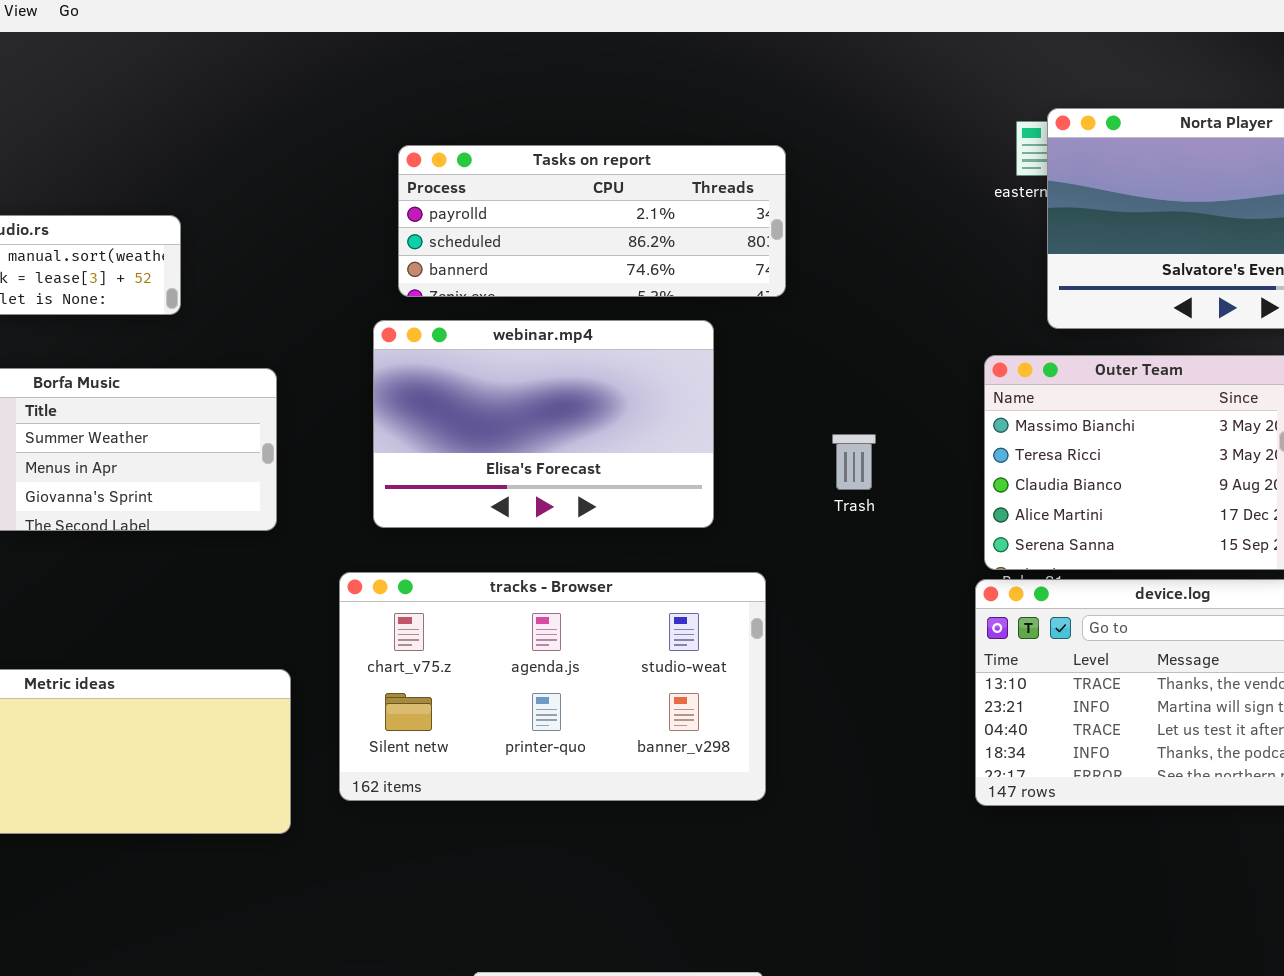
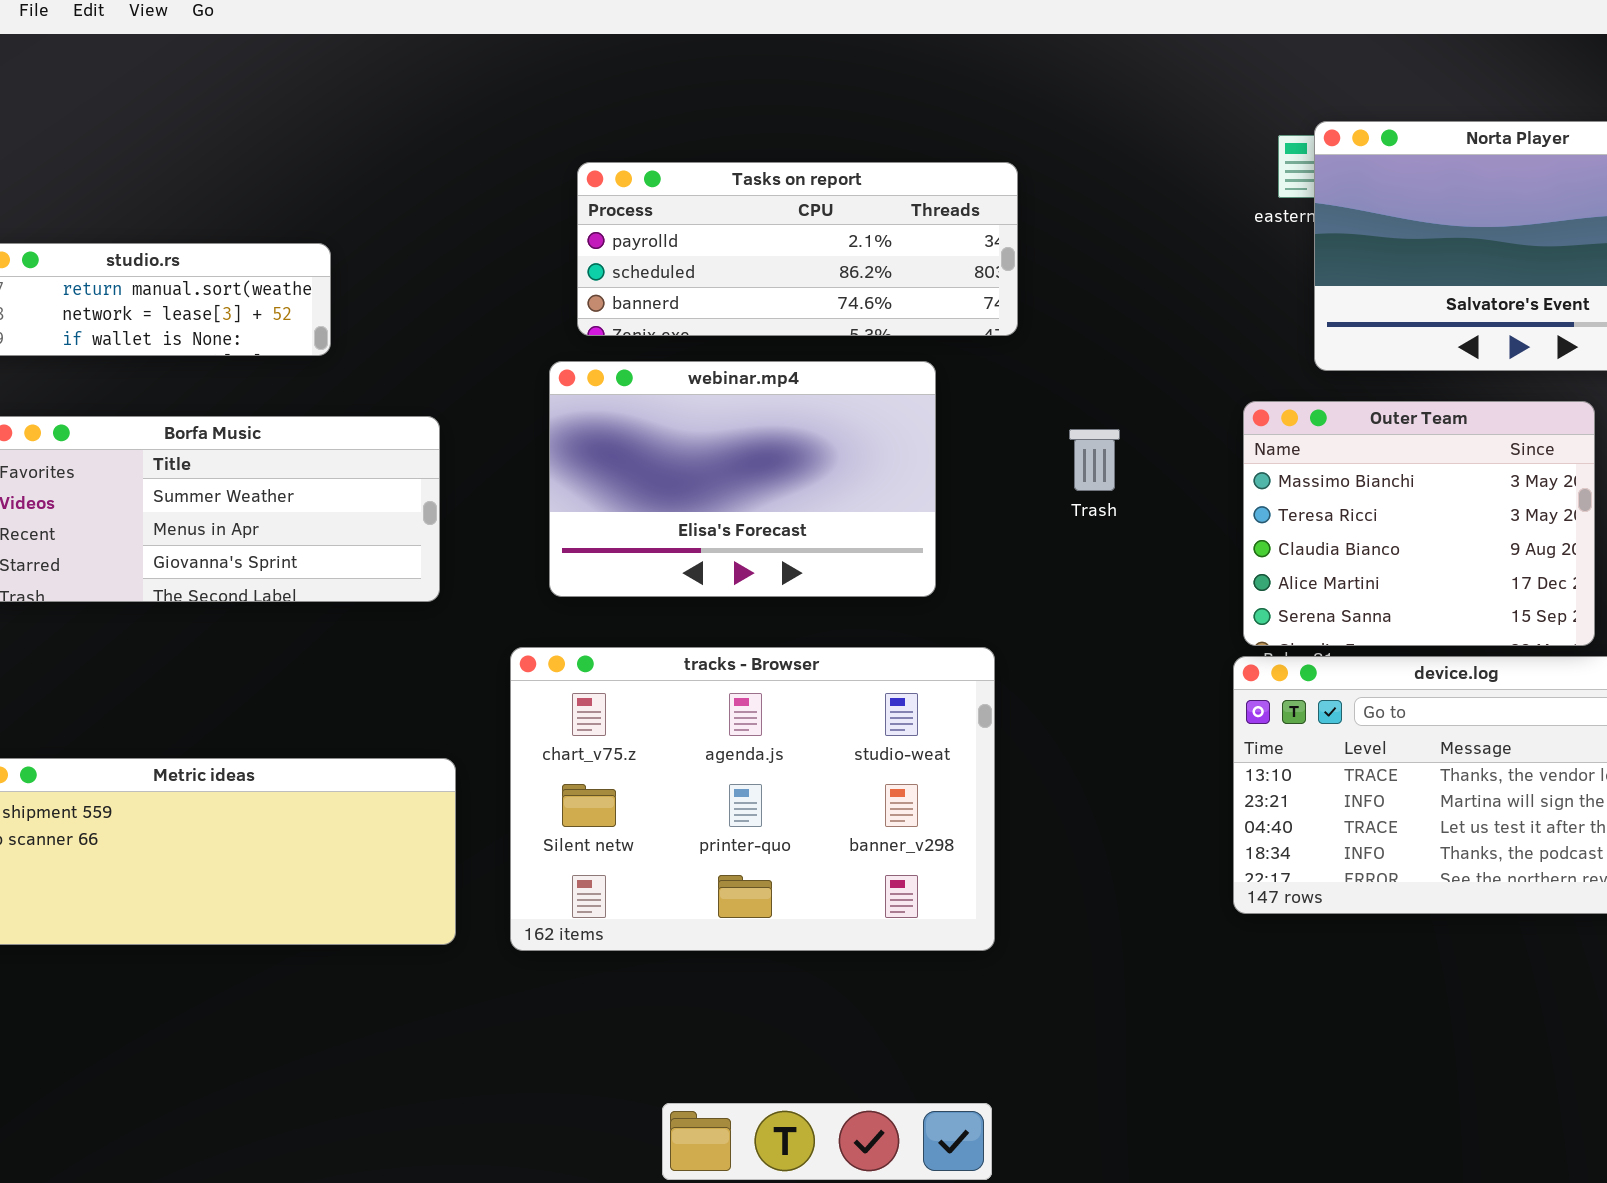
Trash: [832,434,876,490] -> [1069,429,1120,491], moved
tracks - Browser: [339,572,766,801] -> [510,647,995,951], resized

